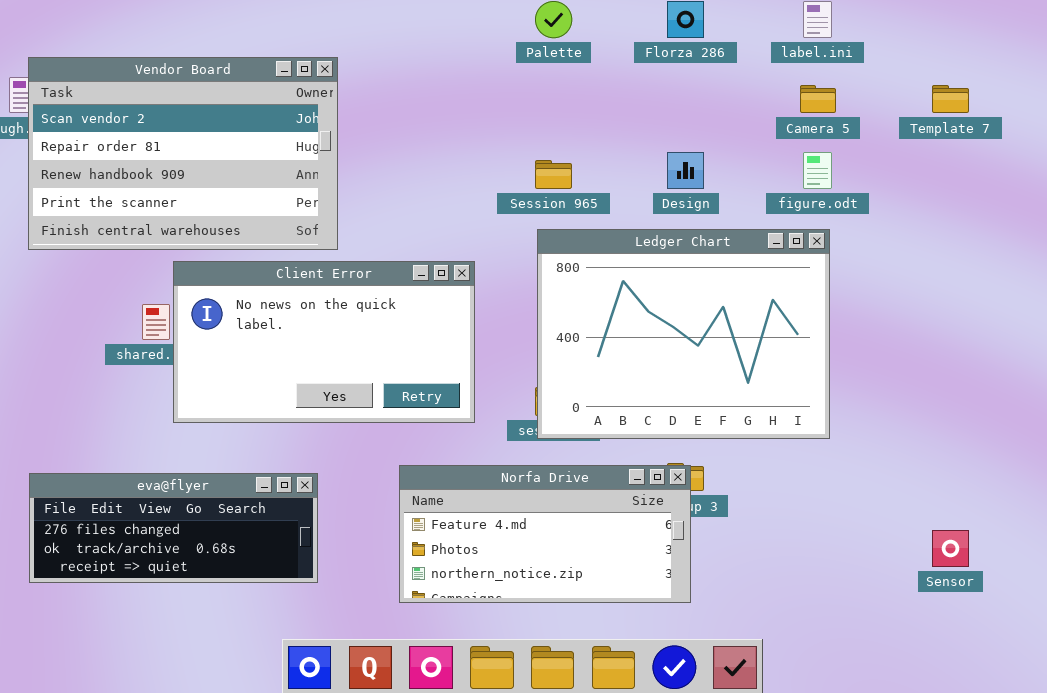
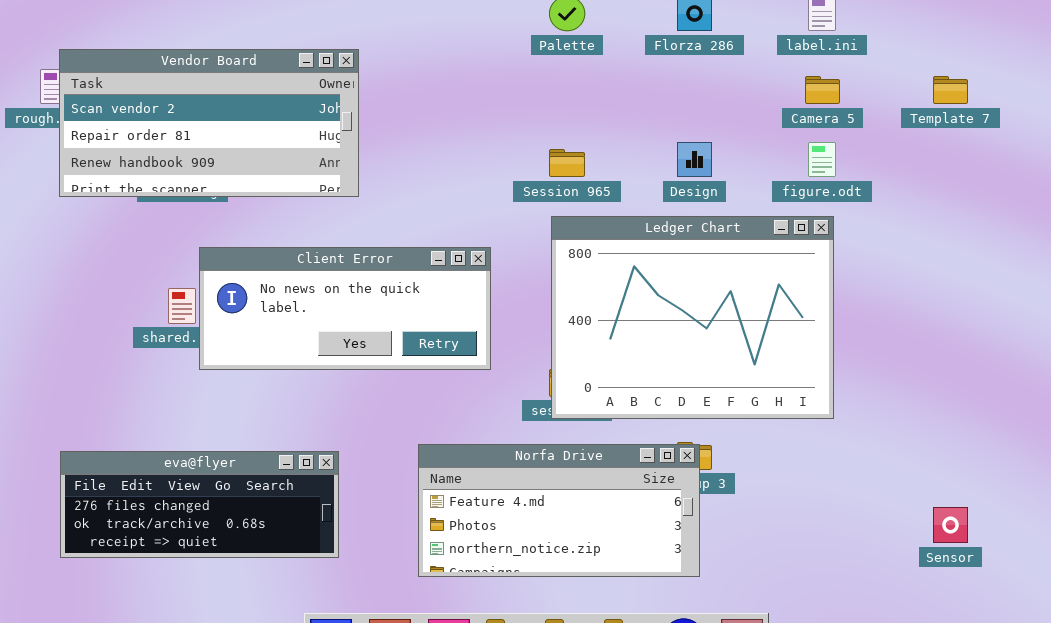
Vendor Board: [28,57,338,250] -> [59,49,359,197], resized
Client Error: [173,261,475,423] -> [199,247,491,370], resized

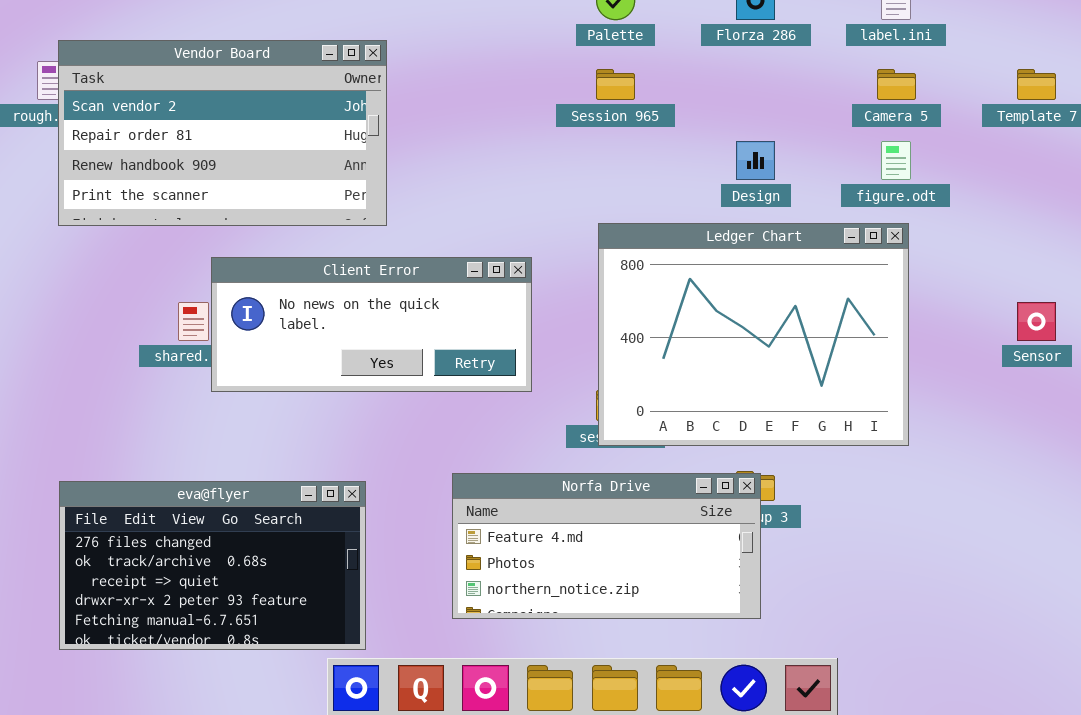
Vendor Board: [59,49,359,197] -> [58,40,387,226], resized
Session 965: [549,149,585,177] -> [596,69,635,100], moved
eva@flyer: [60,451,339,558] -> [59,481,366,650], resized
Sensor: [933,507,968,543] -> [1017,302,1056,341], moved

